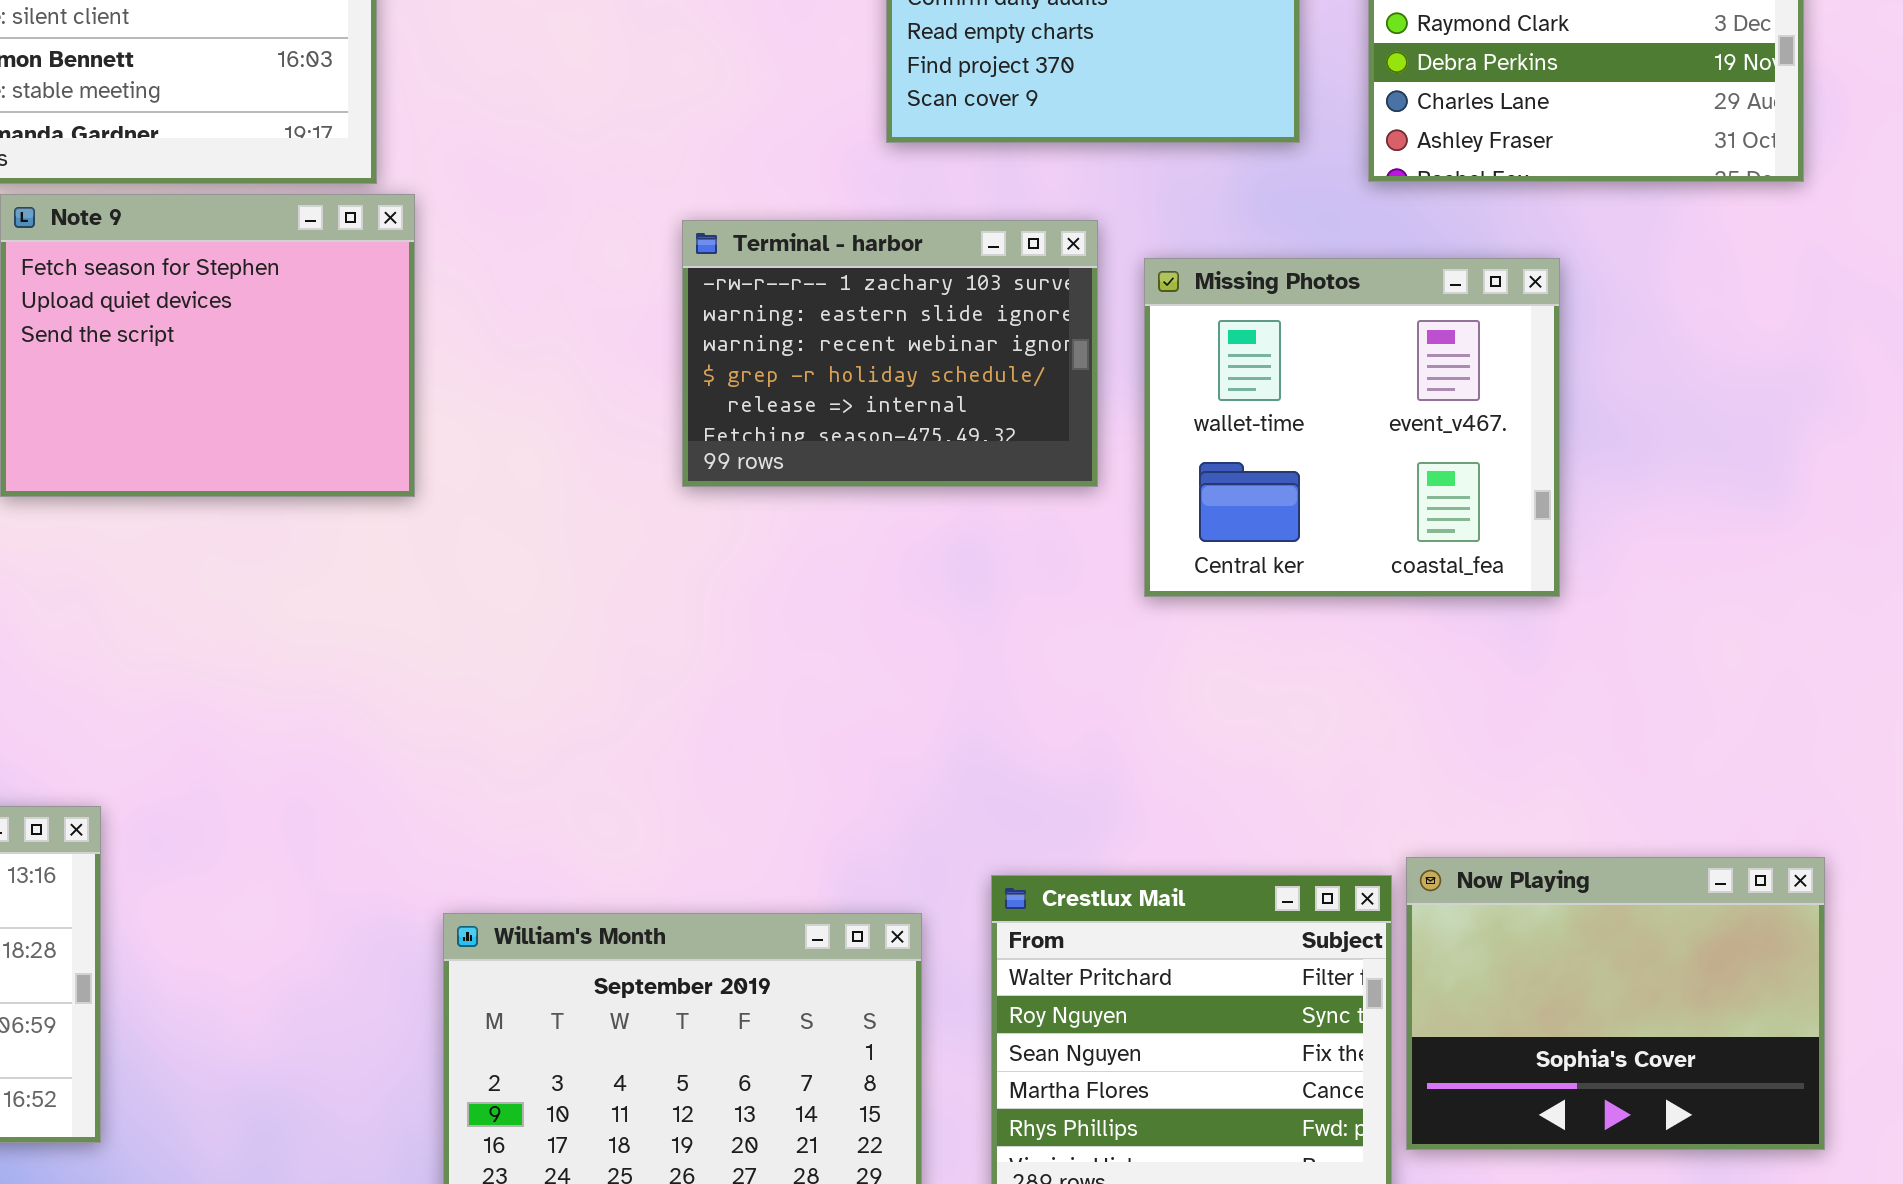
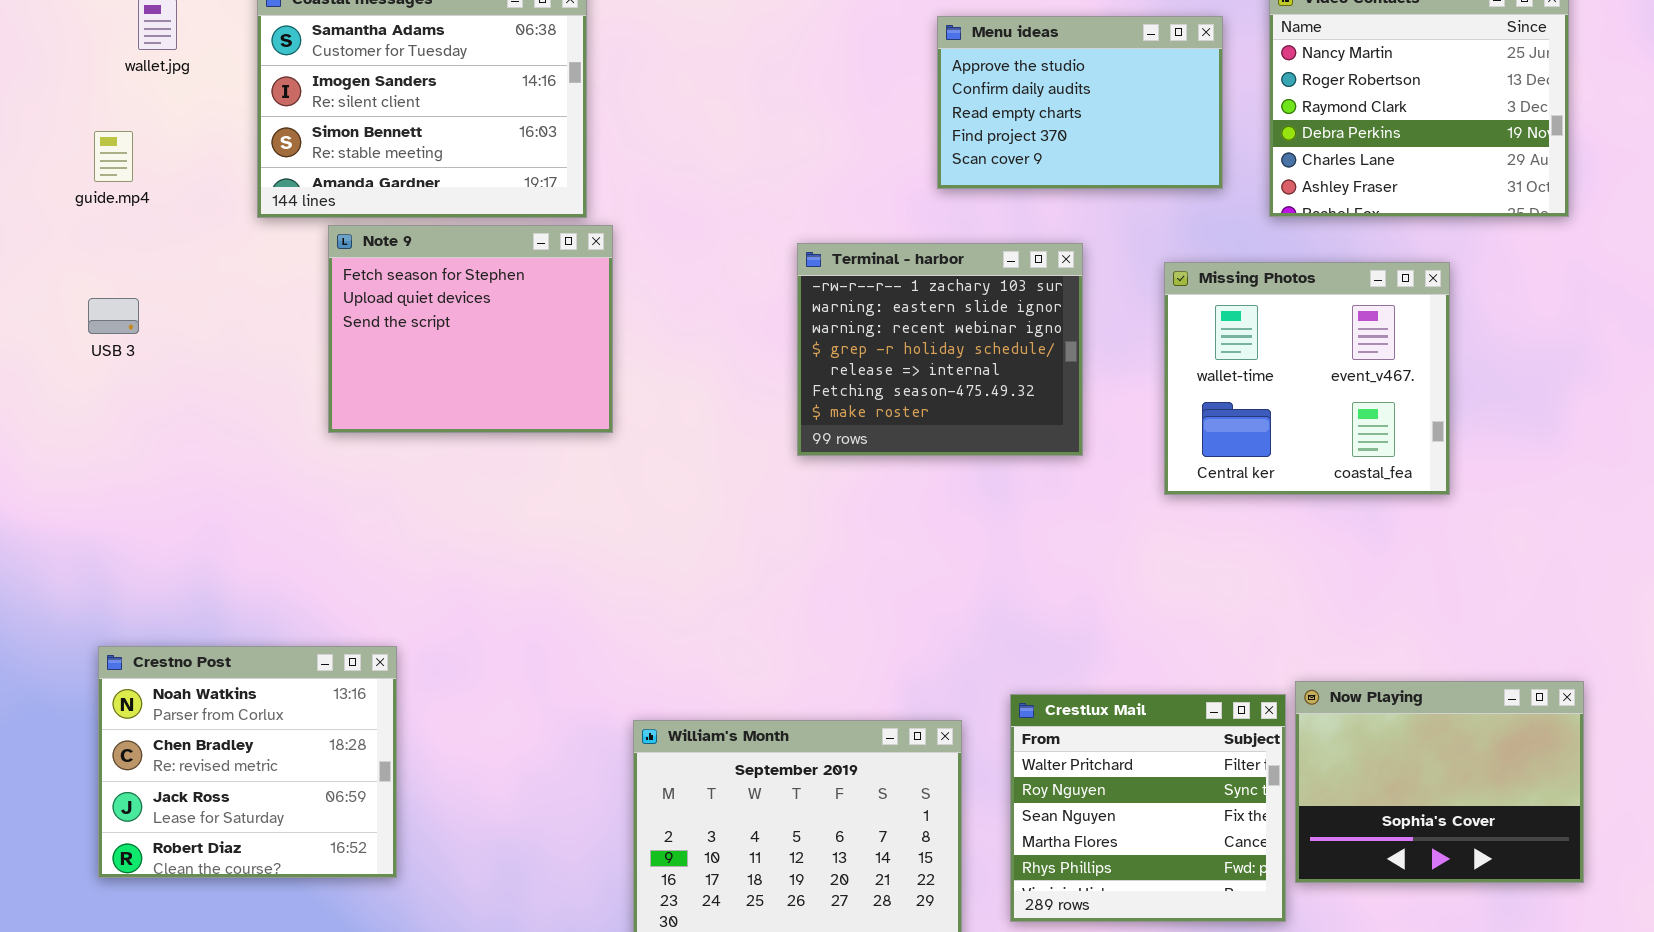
Terminal - harbor: [682,220,1098,487] -> [797,243,1083,456], resized
Missing Photos: [1144,258,1560,597] -> [1164,262,1450,495], moved

